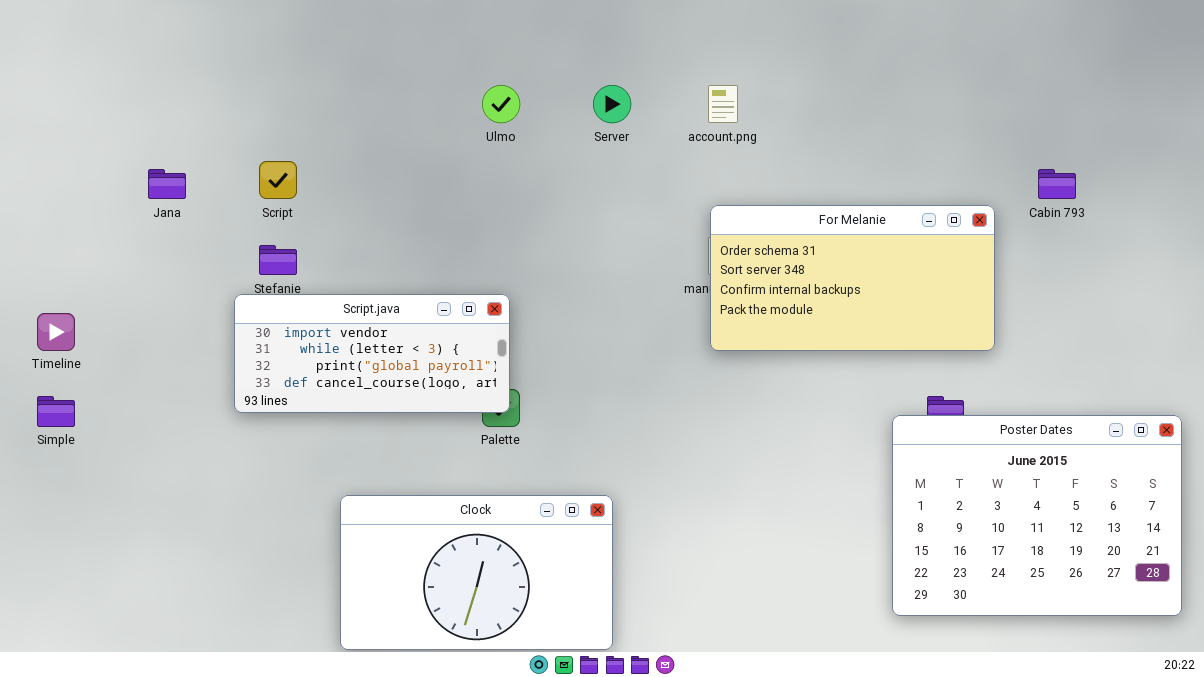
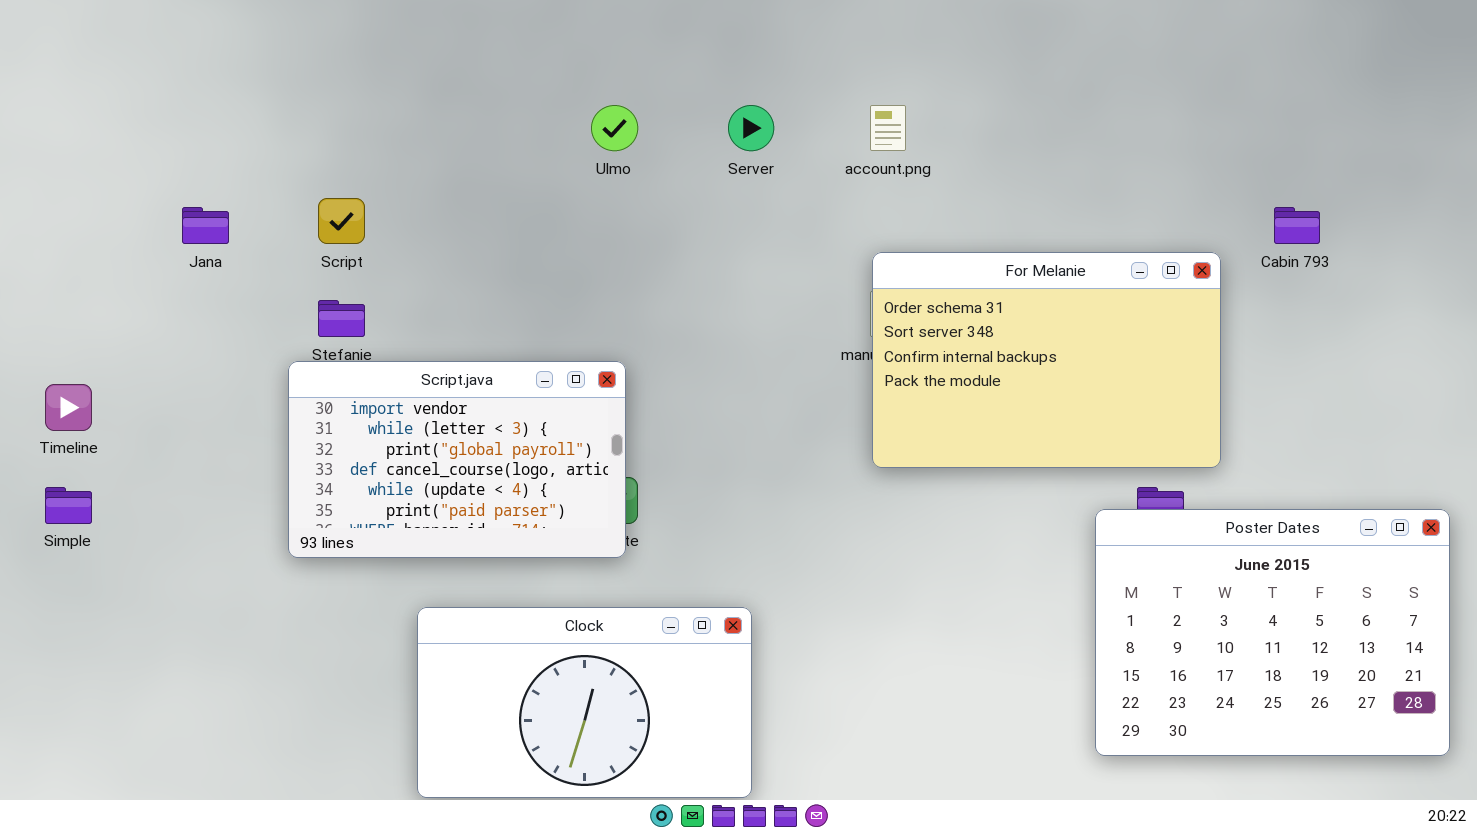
For Melanie: [710,205,995,351] -> [872,252,1221,468], resized
Script.java: [234,294,510,413] -> [288,361,626,558], resized

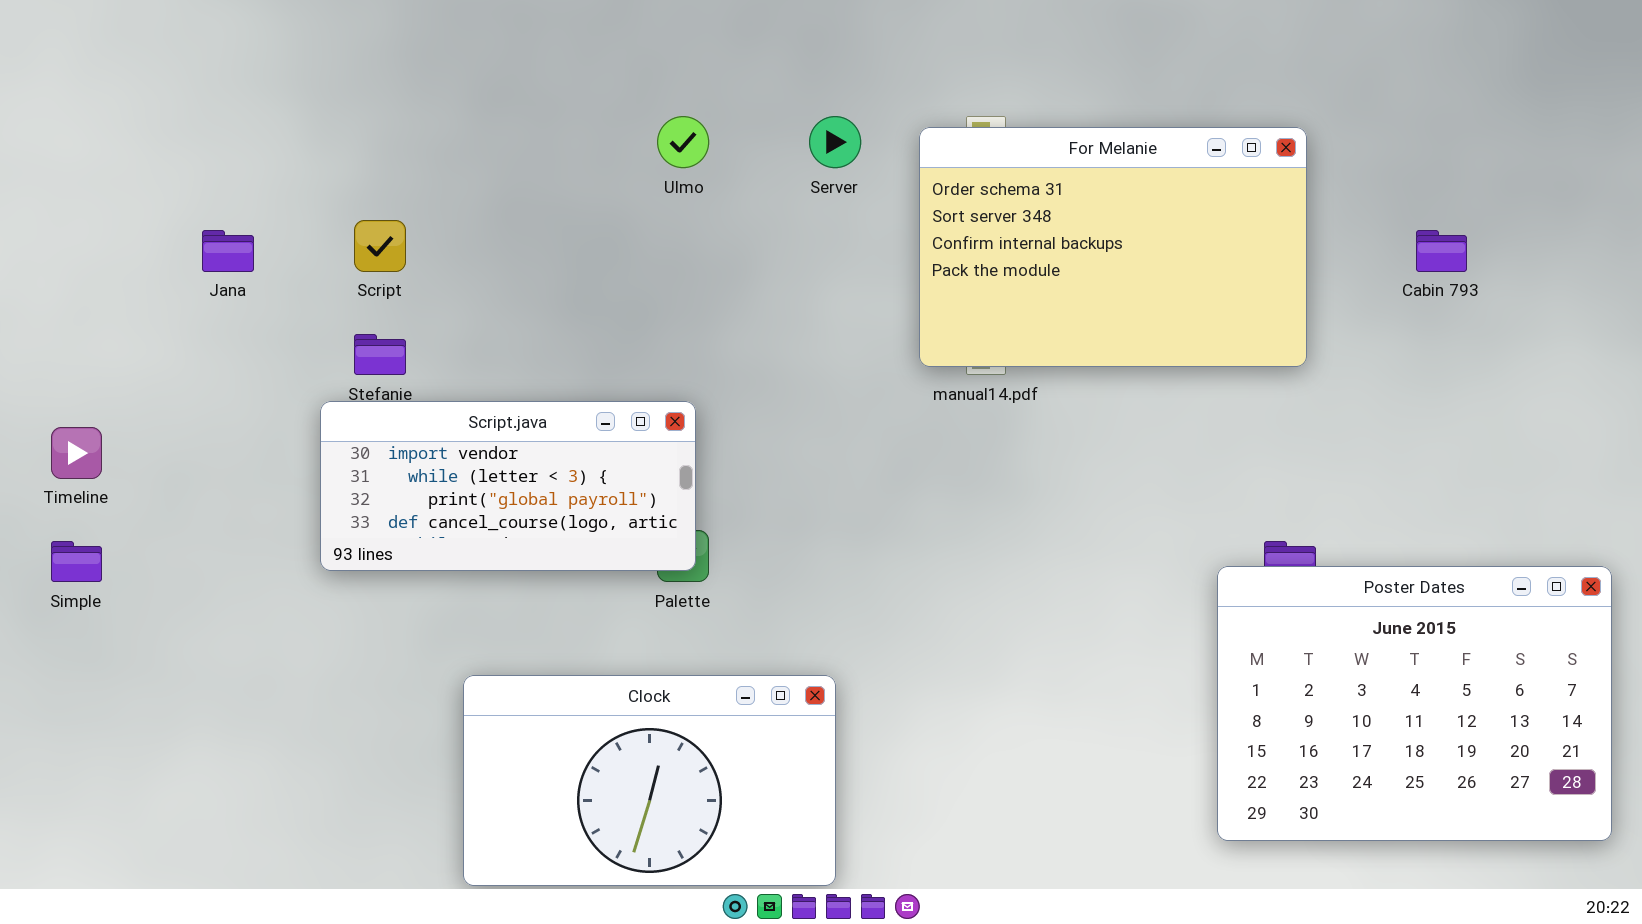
For Melanie: [872,252,1221,468] -> [919,127,1307,367], moved
Script.java: [288,361,626,558] -> [320,401,696,571], resized

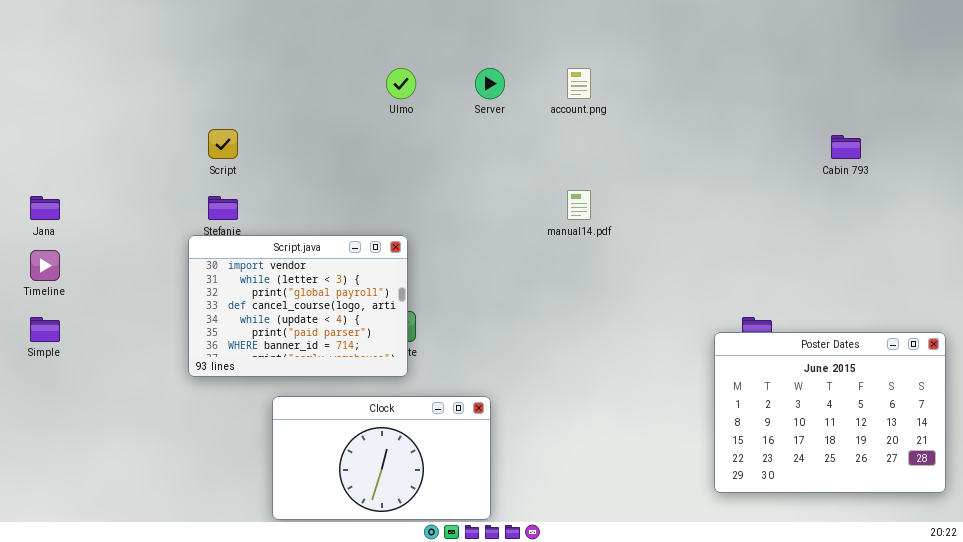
For Melanie: [919,127,1307,367] -> none, closed
Jana: [202,230,254,272] -> [30,196,60,220], moved
Script.java: [320,401,696,571] -> [188,235,408,377], resized

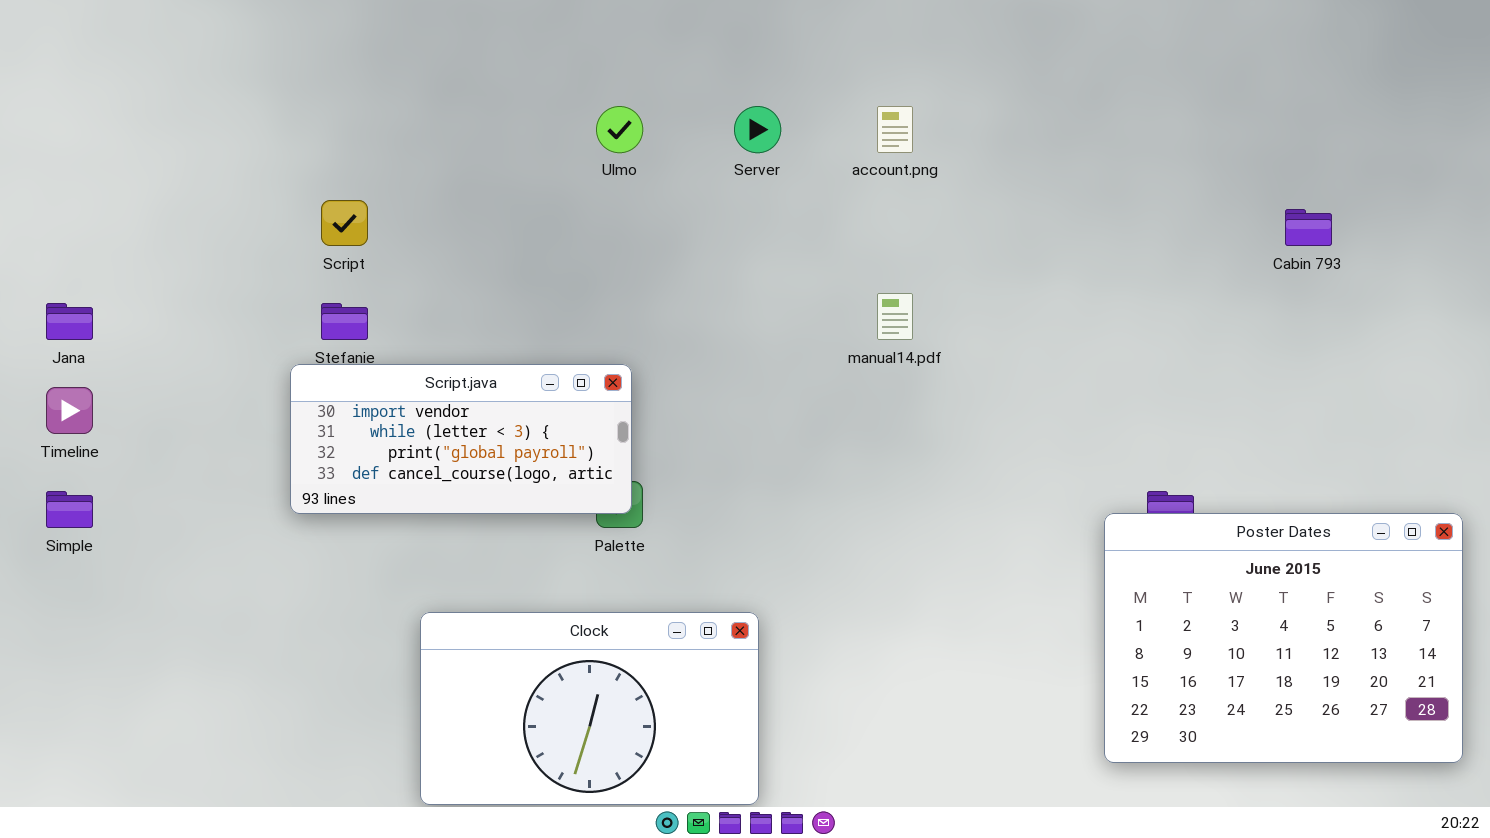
Script.java: [188,235,408,377] -> [290,364,632,514], resized

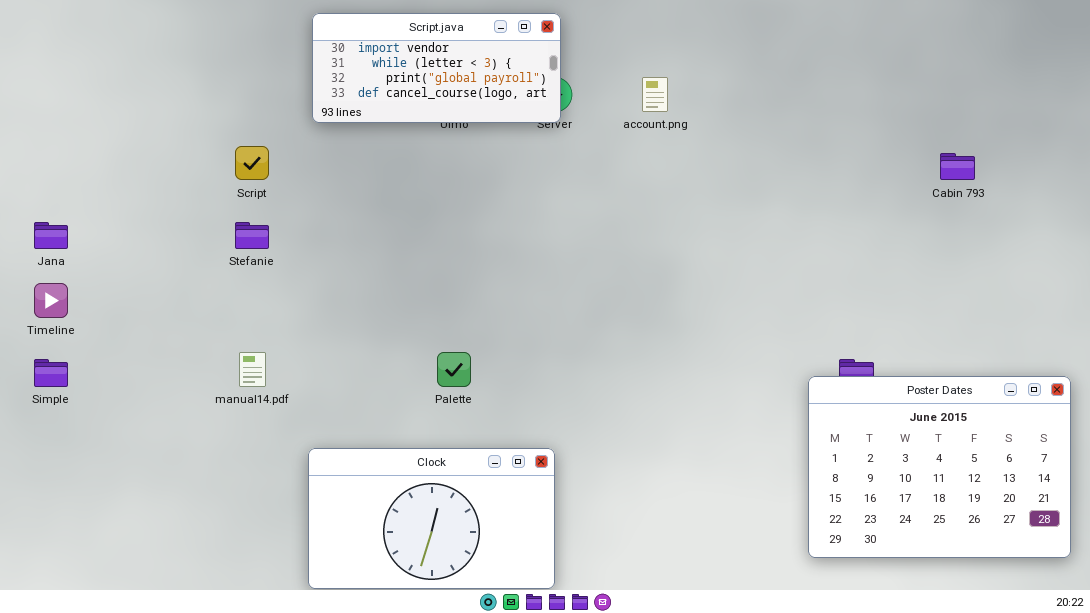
manual14.pdf: [877,293,913,340] -> [239,352,266,387], moved
Script.java: [290,364,632,514] -> [312,13,561,123], moved

